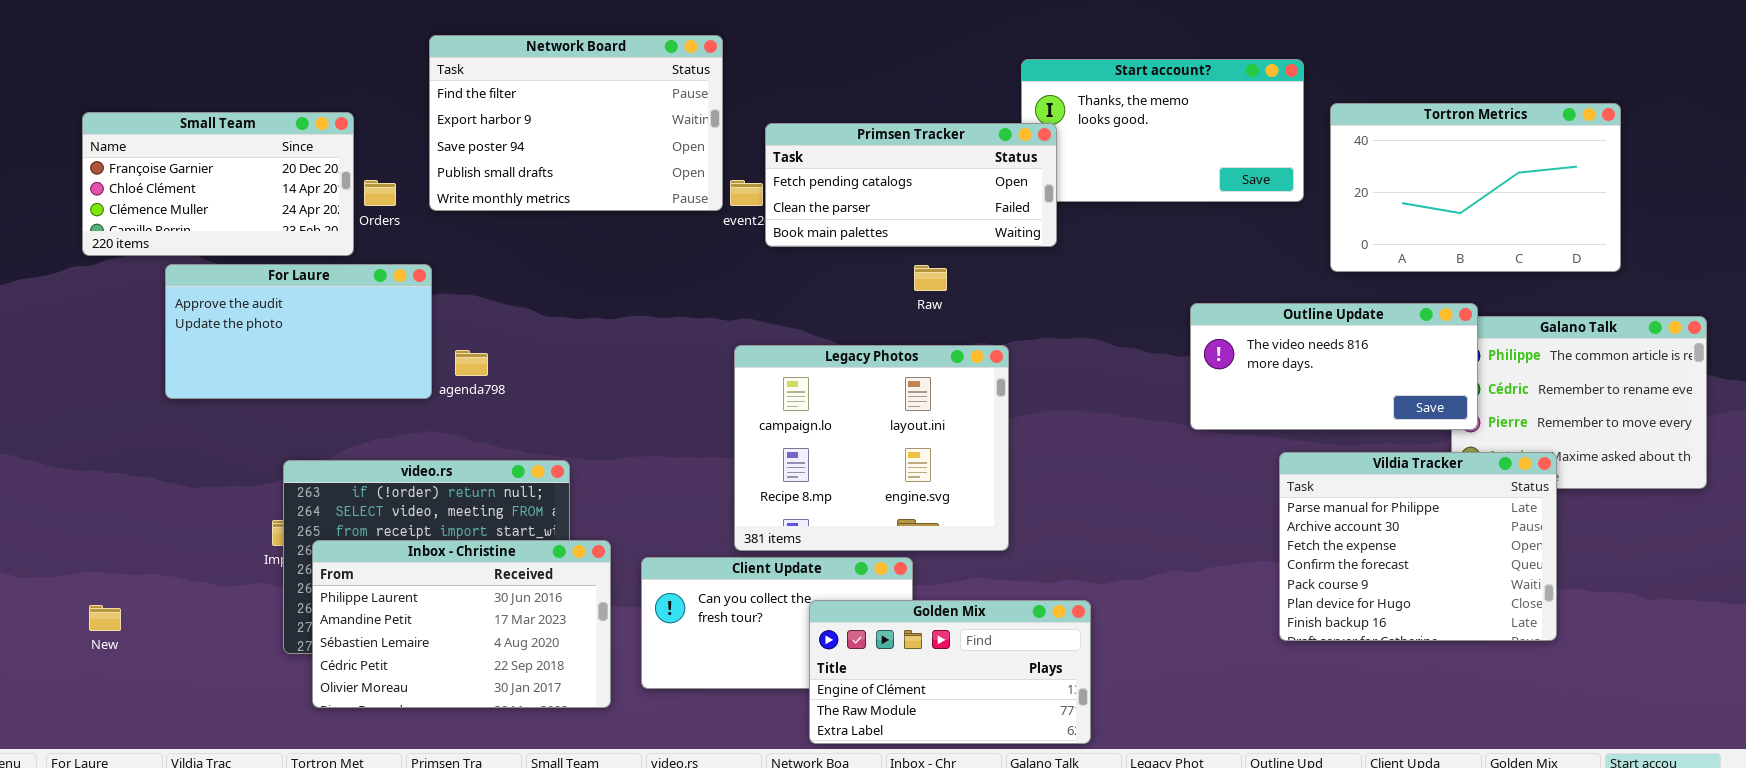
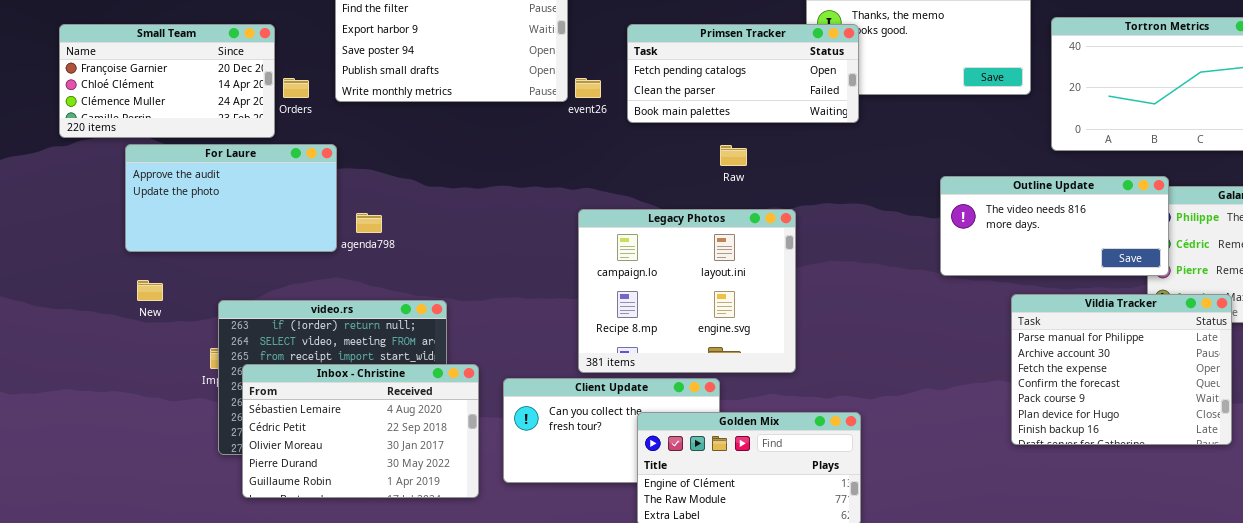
Primsen Tracker: [765,123,1057,247] -> [627,24,859,123], moved
Inbox - Christine: [312,540,611,708] -> [242,364,479,498], scrolled down 2 rows
New: [89,605,121,631] -> [137,280,163,301], moved

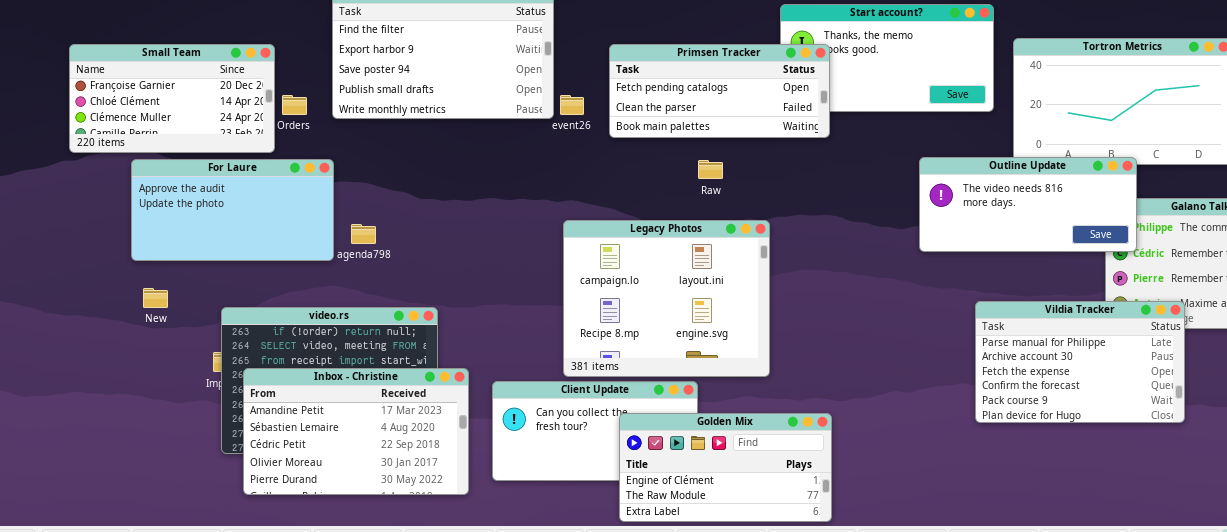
Outline Update: [940,176,1169,276] -> [919,157,1137,252], moved
Vildia Tracker: [1011,294,1232,445] -> [975,301,1185,423], resized
Inbox - Christine: [242,364,479,498] -> [243,368,469,495], scrolled up 1 row

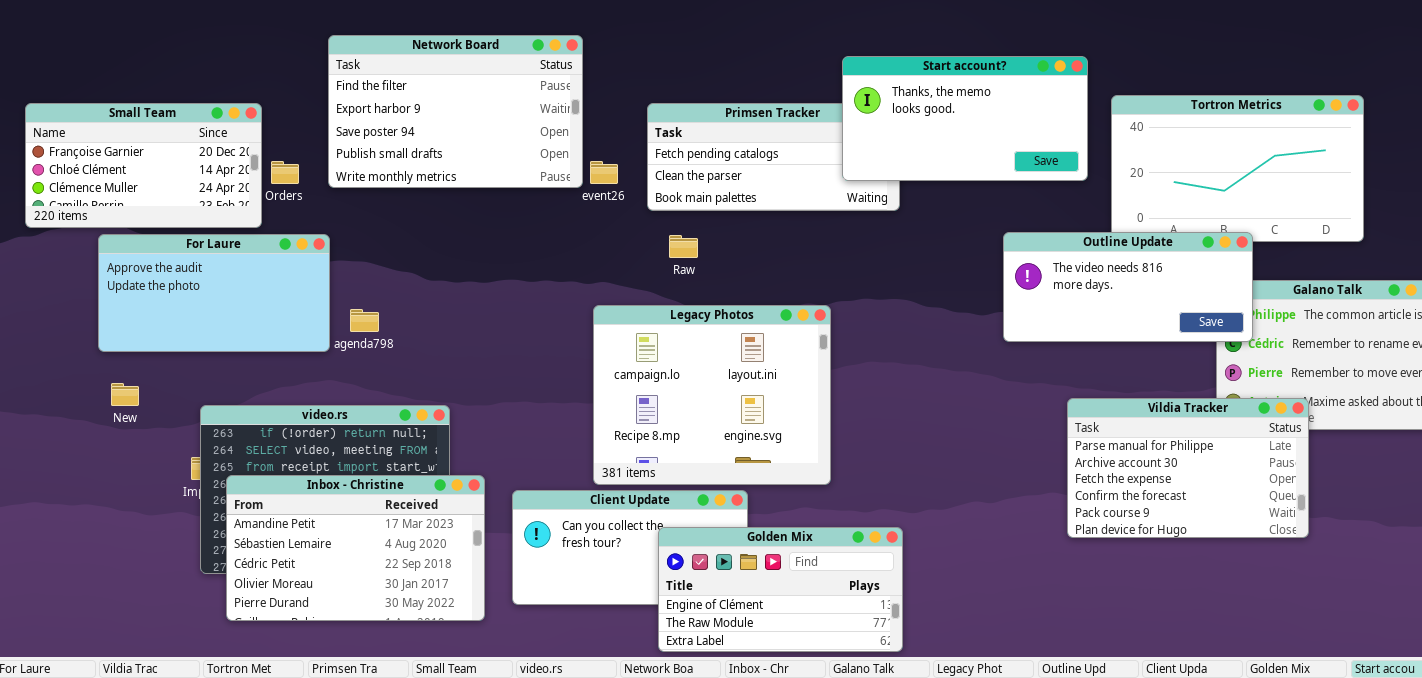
Start account?: [780,4,994,112] -> [842,56,1088,181], raised
Raw: [698,160,723,179] -> [669,235,698,258], moved

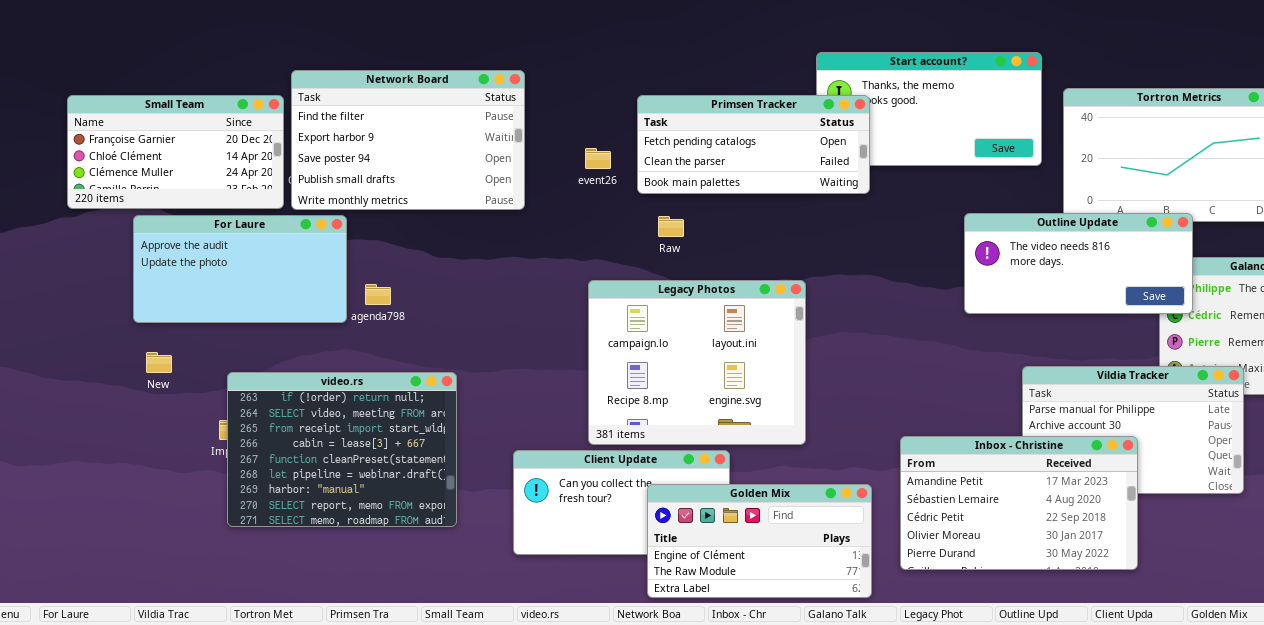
Network Board: [328,35,583,188] -> [291,70,525,210], moved
Primsen Tracker: [647,103,900,211] -> [637,95,870,194], raised
Inbox - Christine: [226,475,485,621] -> [900,436,1138,570], moved

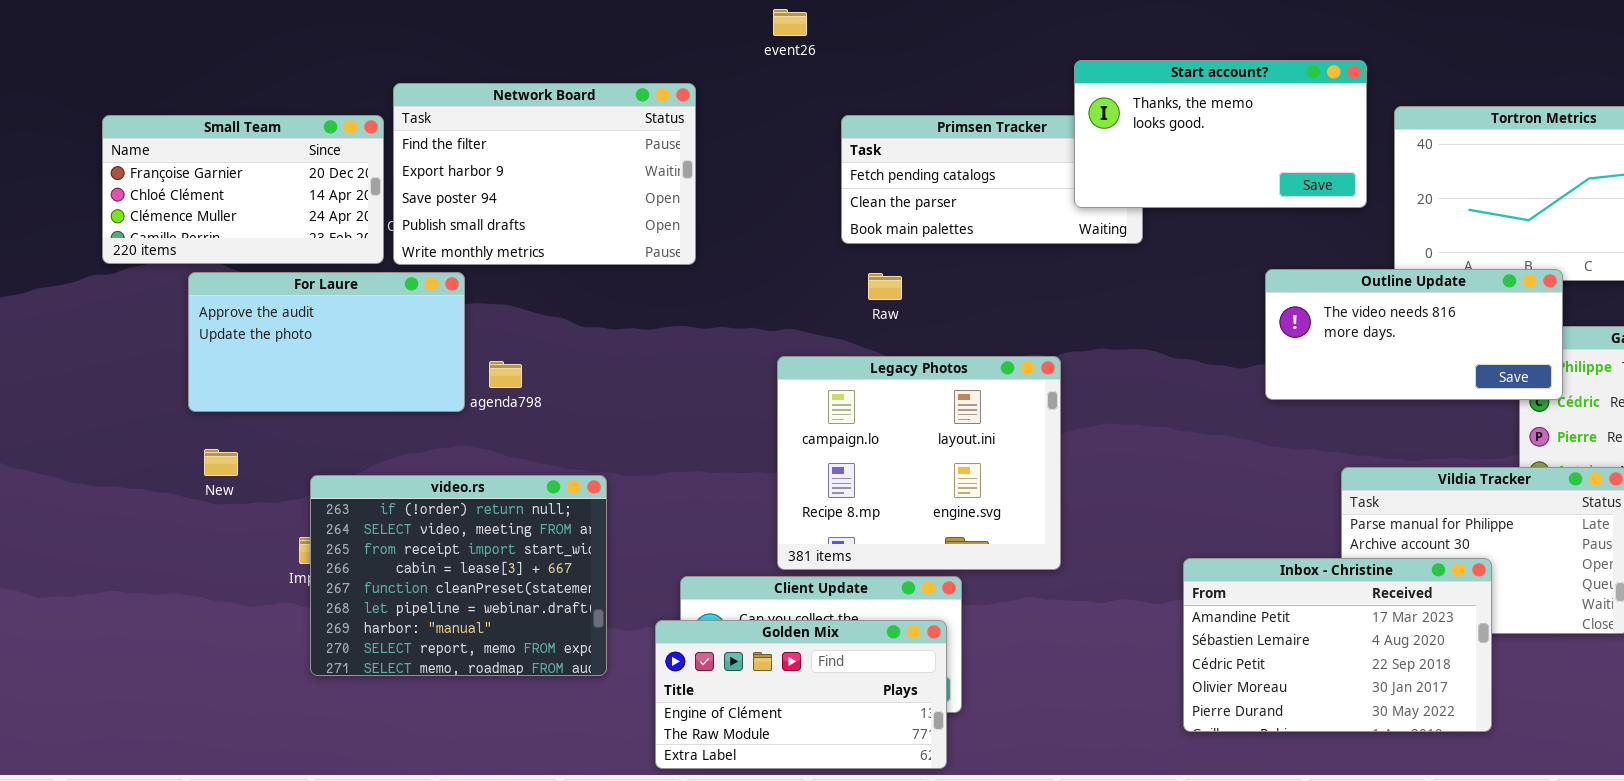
Start account?: [816,52,1042,166] -> [1074,60,1367,208], raised
event26: [585,148,611,169] -> [773,9,807,36], moved
Golden Mix: [647,484,872,598] -> [655,620,947,769], moved

